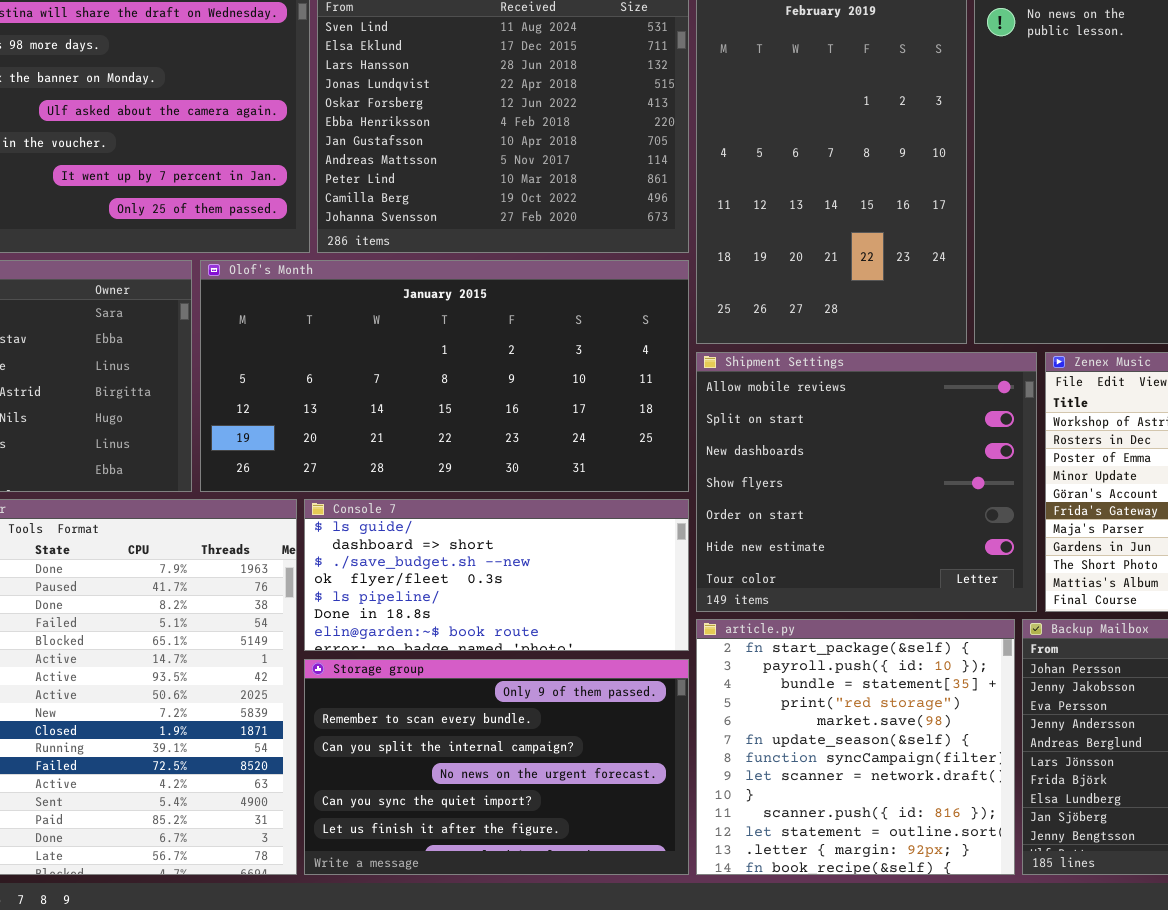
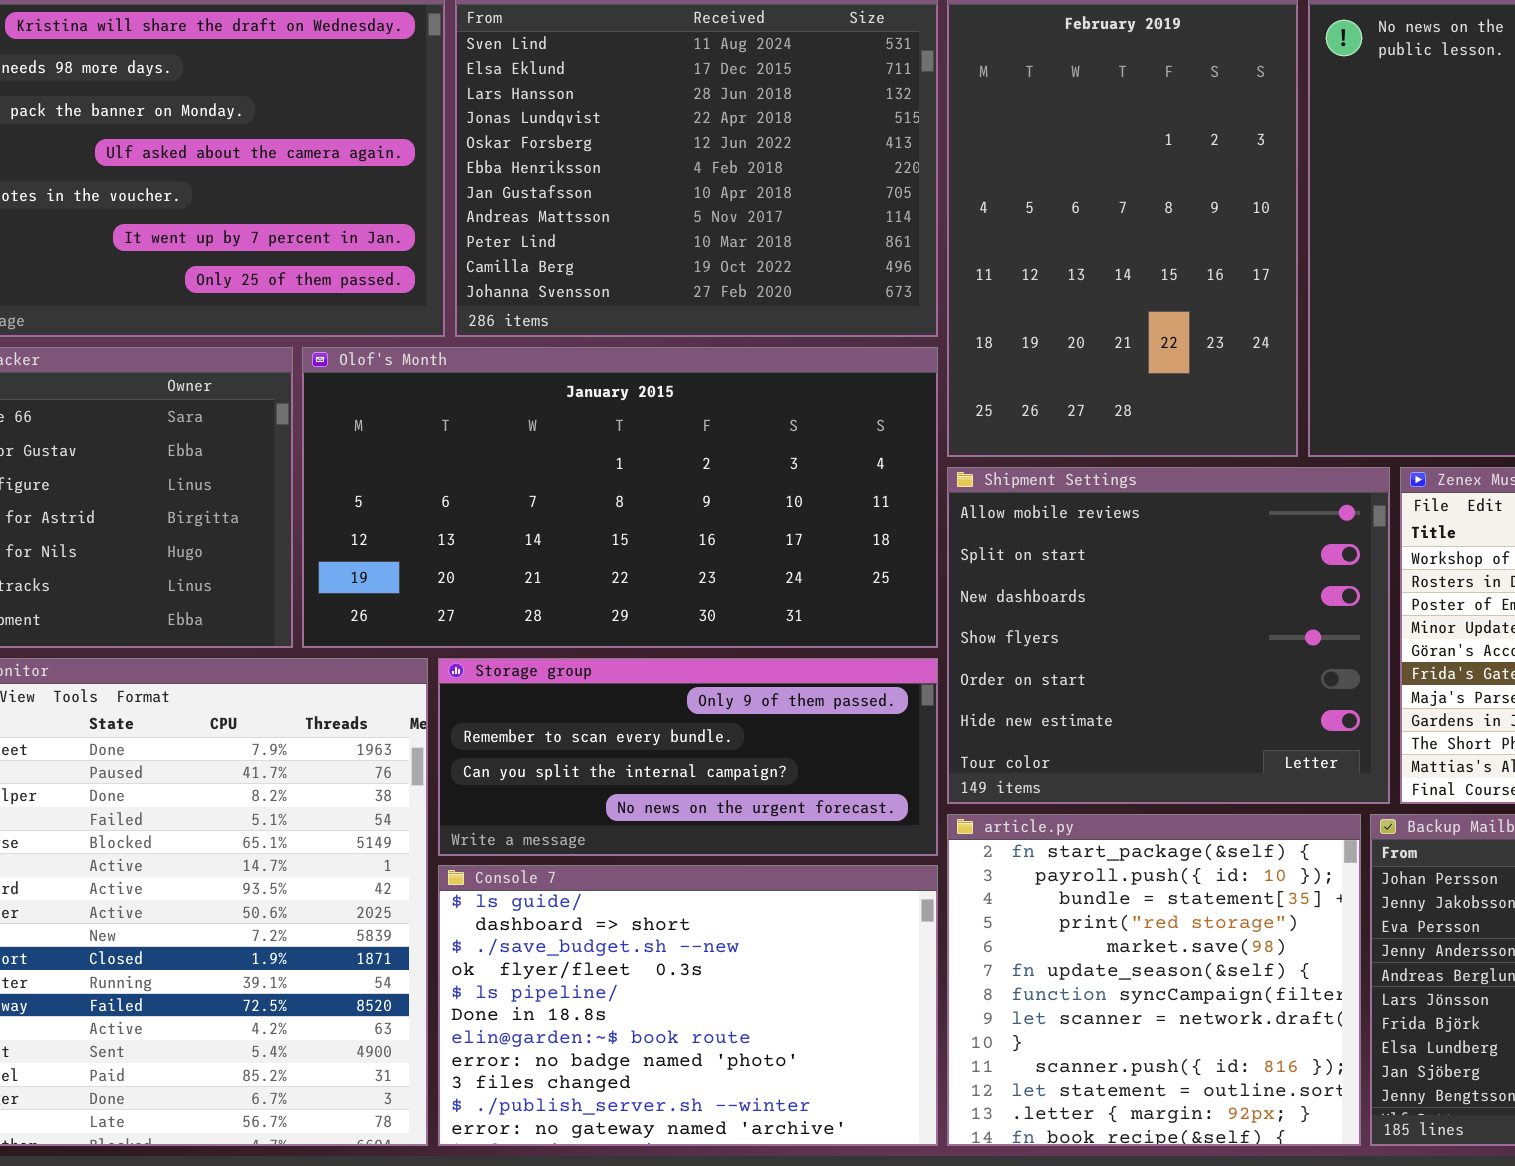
Console 7: [304,499,689,651] -> [438,865,938,1146], moved, resized
Storage group: [304,659,689,875] -> [438,658,938,856], moved, resized

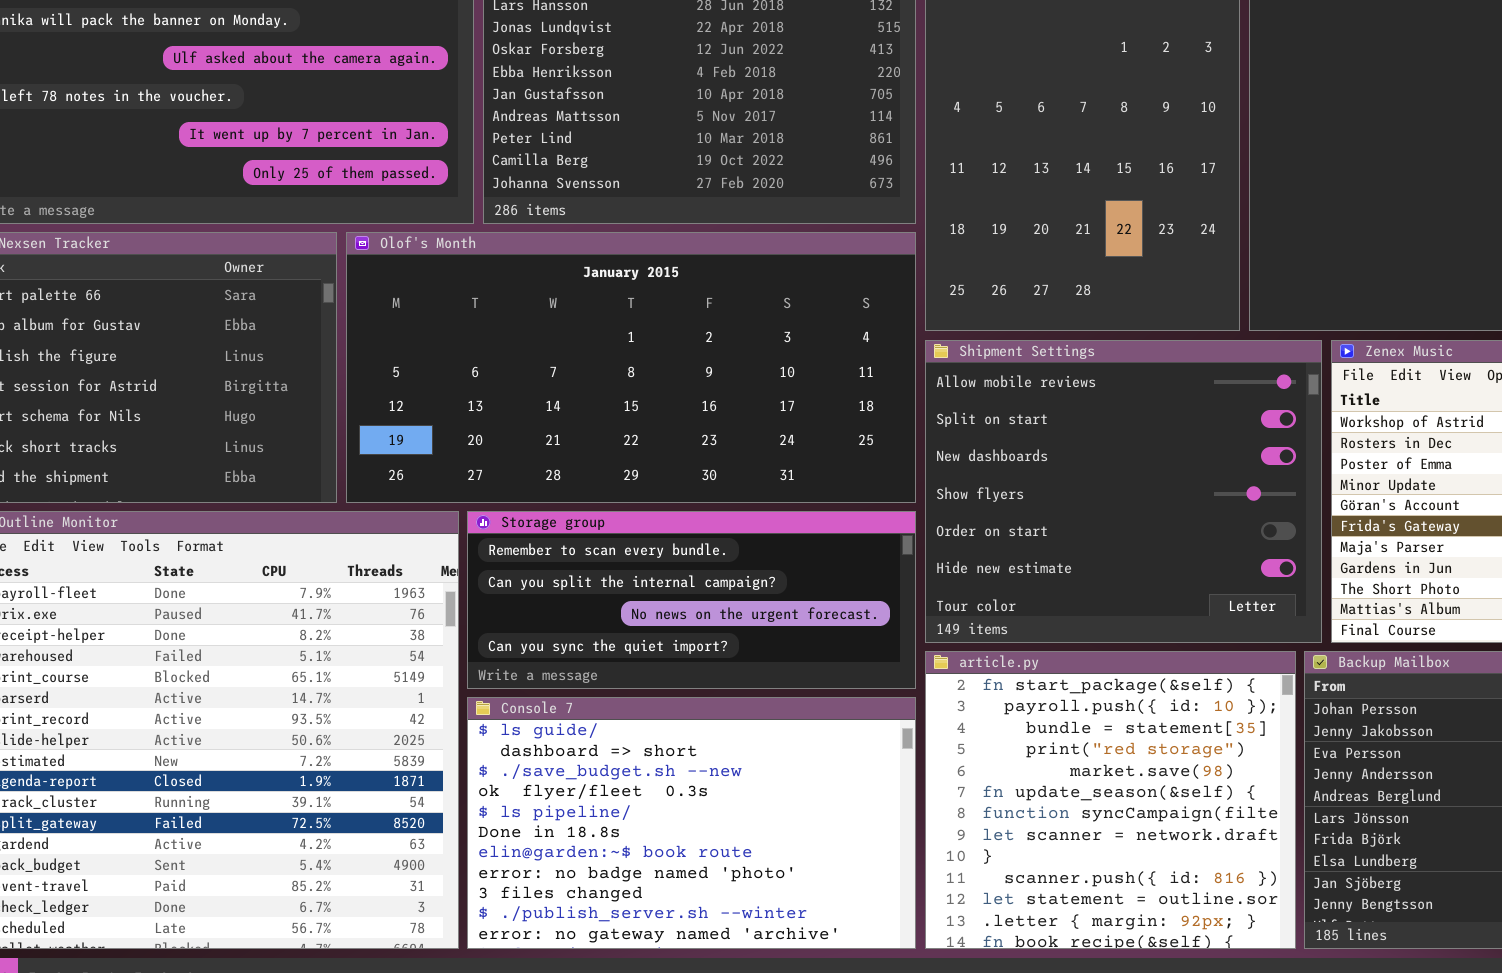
Storage group: [438,658,938,856] -> [467,511,916,689], scrolled down 1 row

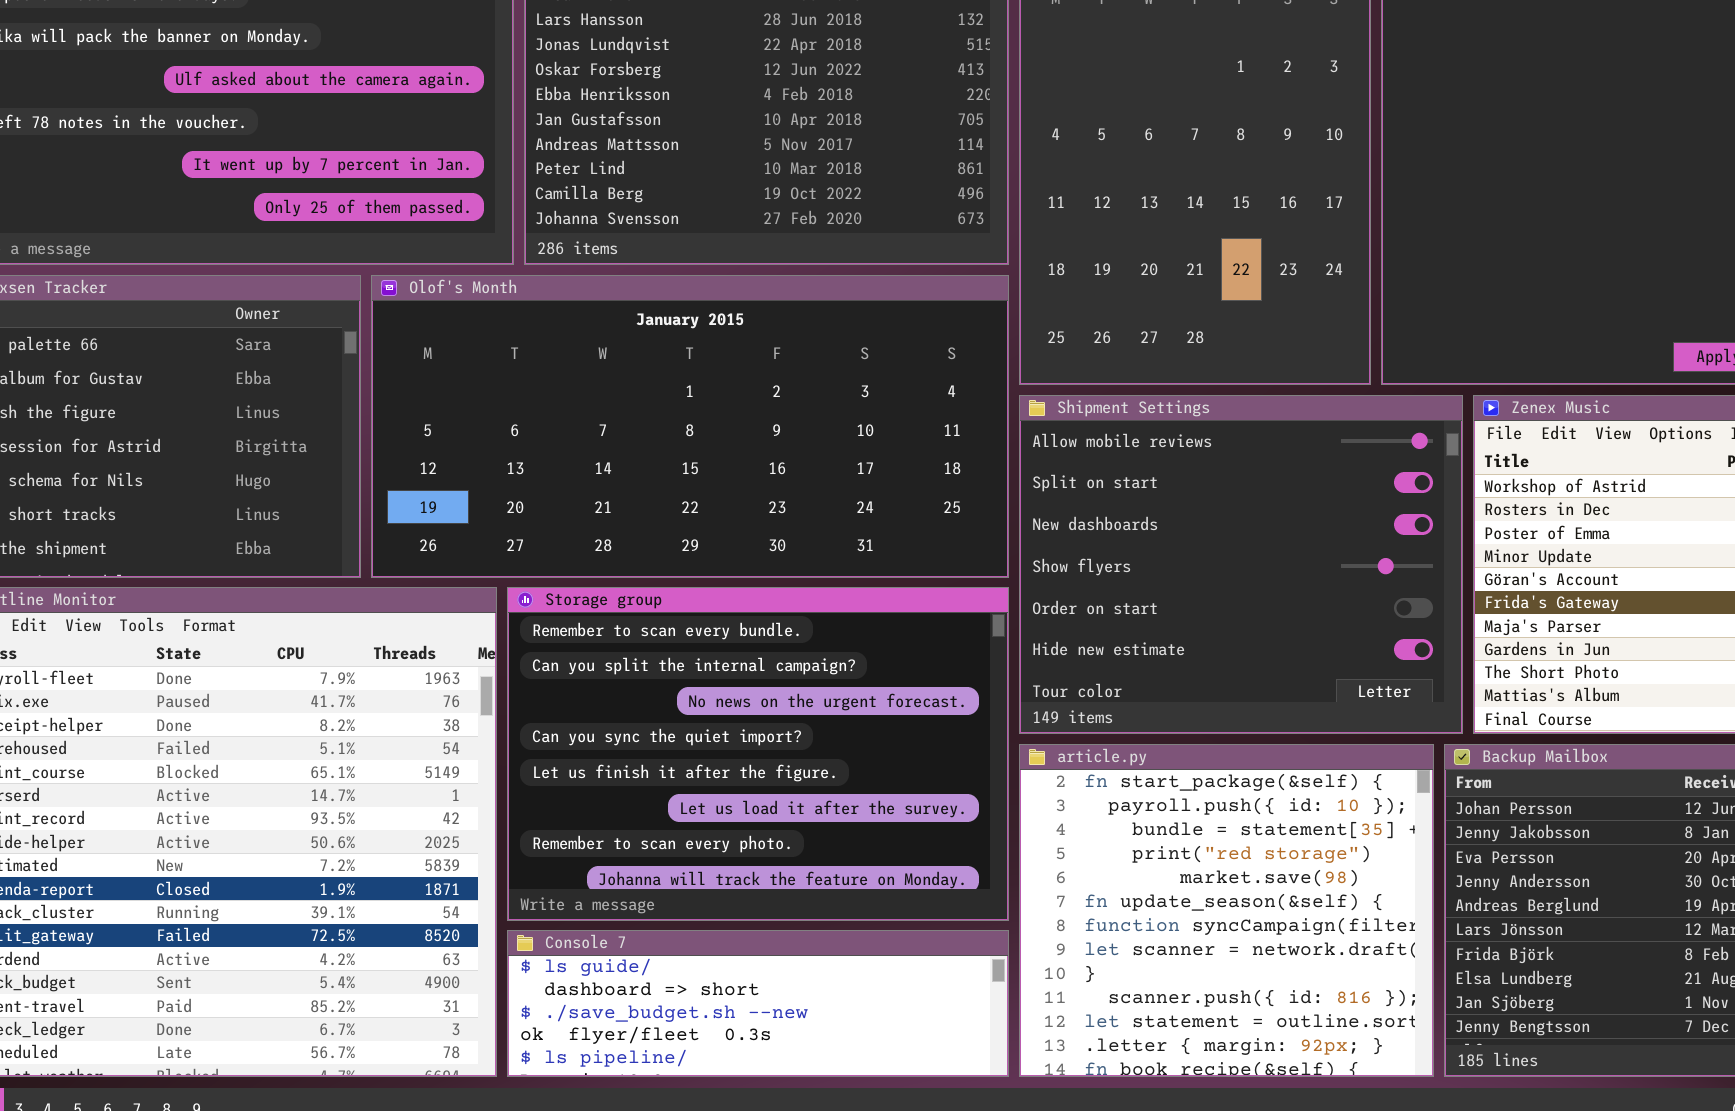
Storage group: [467,511,916,689] -> [507,587,1009,921], resized
Console 7: [467,697,916,949] -> [507,930,1009,1077], resized

